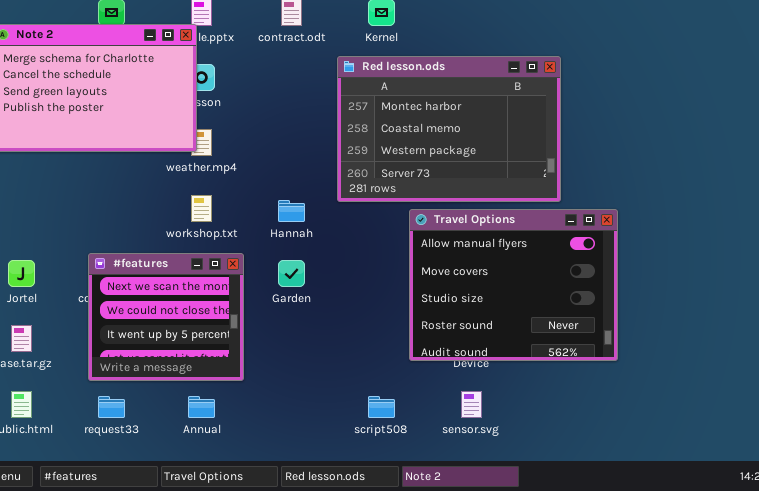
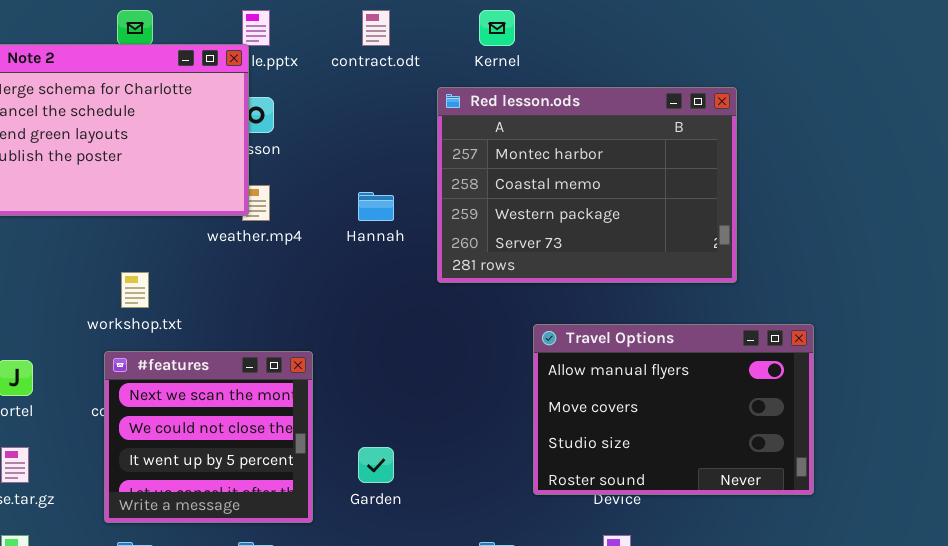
workshop.txt: [191,195,212,222] -> [121,272,149,308], moved
Hannah: [278,200,305,222] -> [358,192,394,221], moved
Travel Options: [409,209,618,361] -> [533,324,814,495], resized
Garden: [278,260,305,287] -> [358,447,394,483], moved

